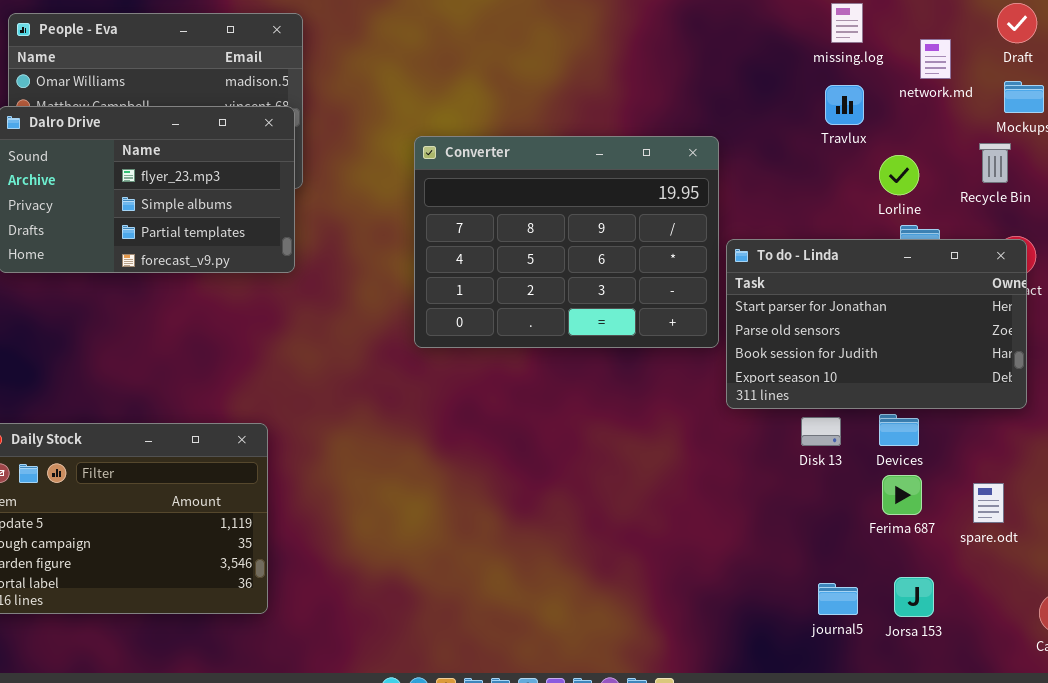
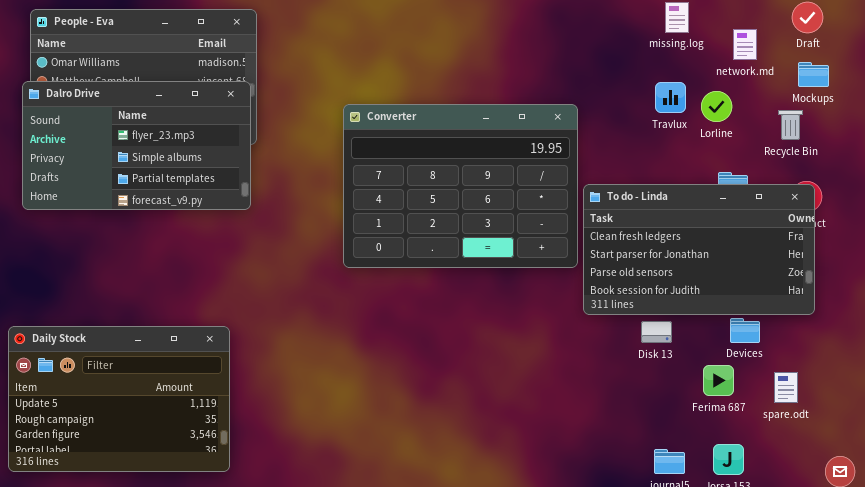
Travlux: [825,85,864,125] -> [655,82,686,113], moved
Lorline: [879,155,919,195] -> [701,91,732,122], moved
To do - Linda: [726,239,1027,409] -> [583,184,815,315], scrolled up 1 row
Devices: [879,414,919,446] -> [730,318,760,343], moved

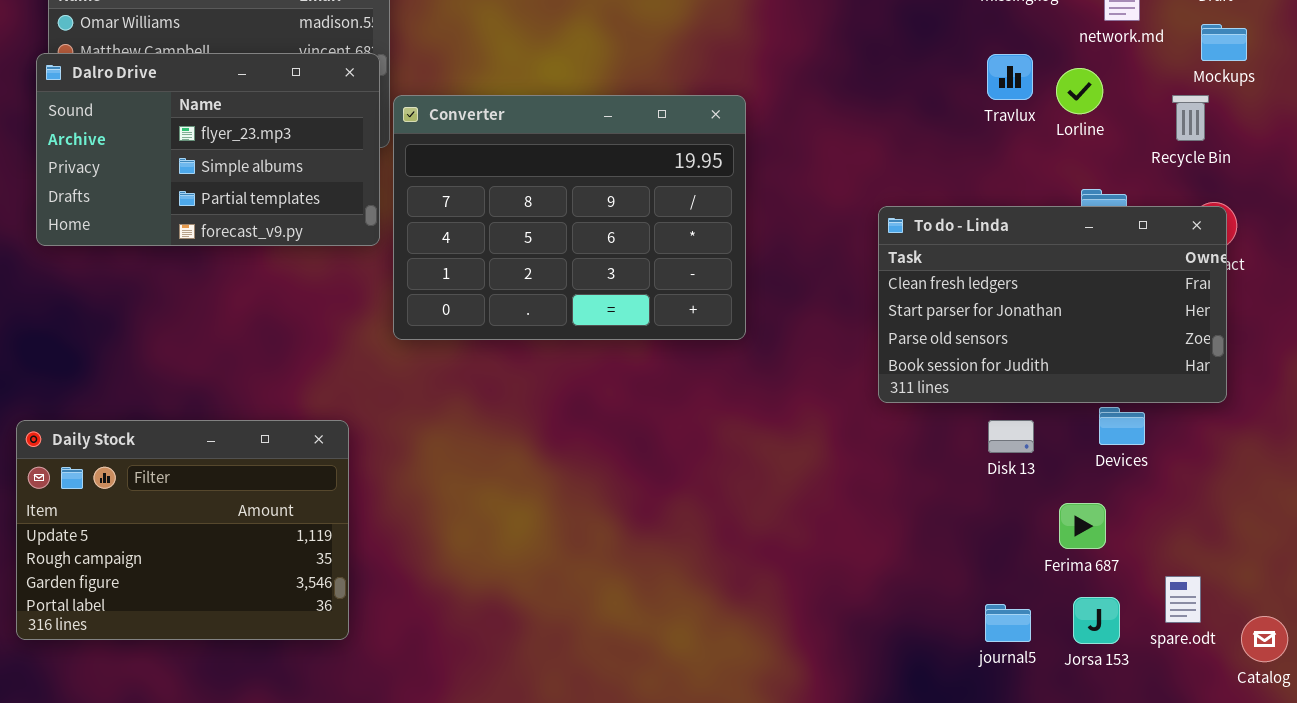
Converter: [343,104,578,268] -> [393,95,746,340], moved
Disk 13: [641,321,672,343] -> [988,420,1034,453], moved
Ferima 687: [703,365,734,396] -> [1059,503,1106,549], moved
spare.odt: [774,372,798,403] -> [1165,576,1201,623], moved

